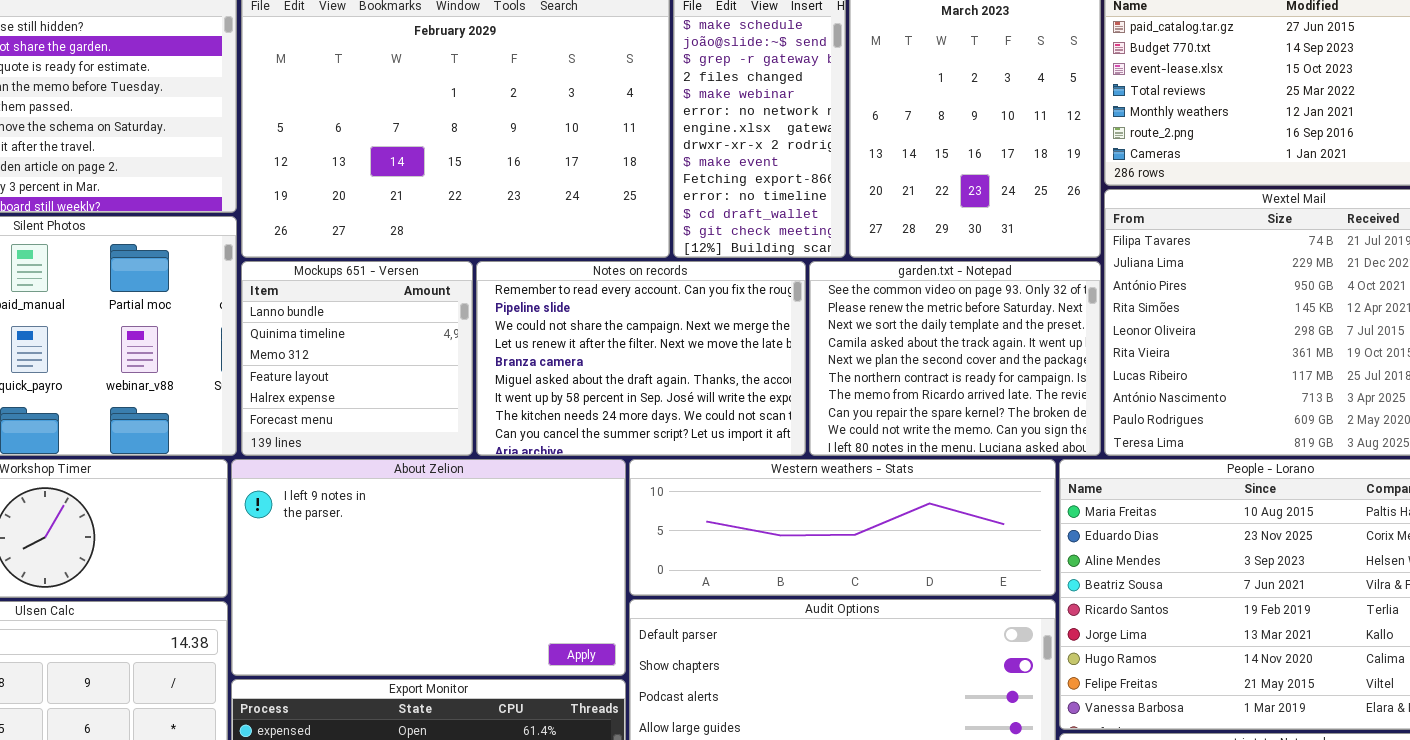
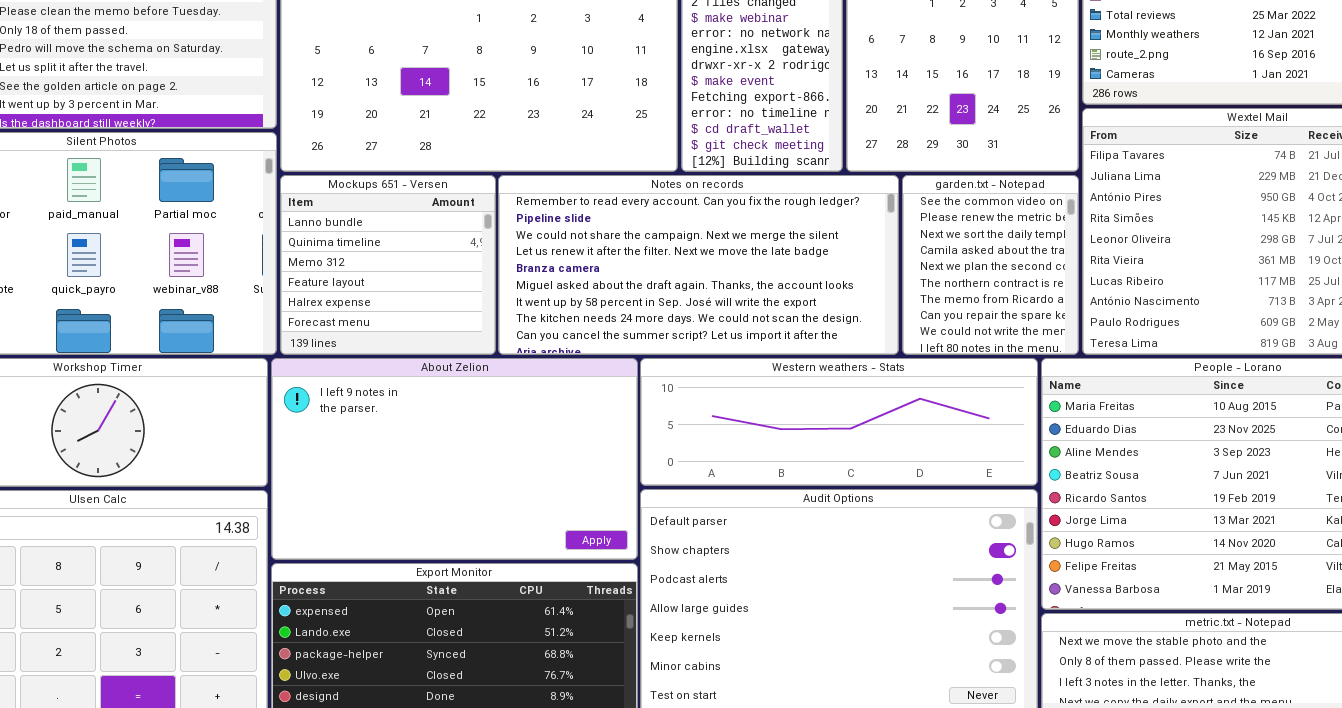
Notes on records: [476,261,806,456] -> [498,175,899,355], resized
garden.txt - Notepad: [809,261,1101,456] -> [902,175,1079,355], resized

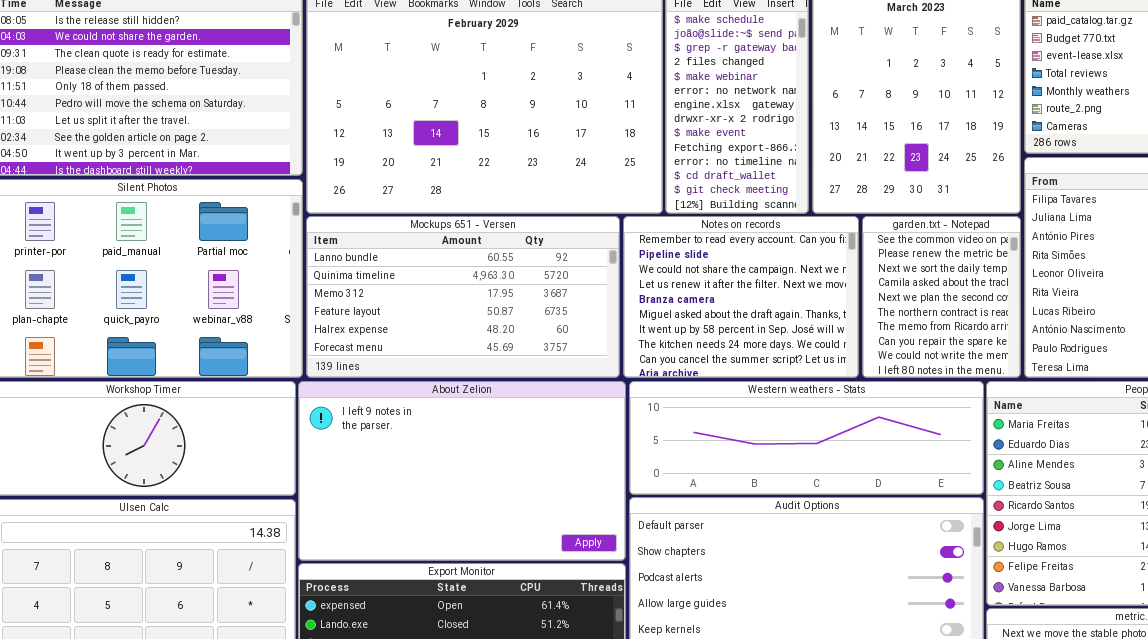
Mockups 651 - Versen: [280,175,496,355] -> [306,216,620,378], resized
Notes on records: [498,175,899,355] -> [623,216,859,378], resized

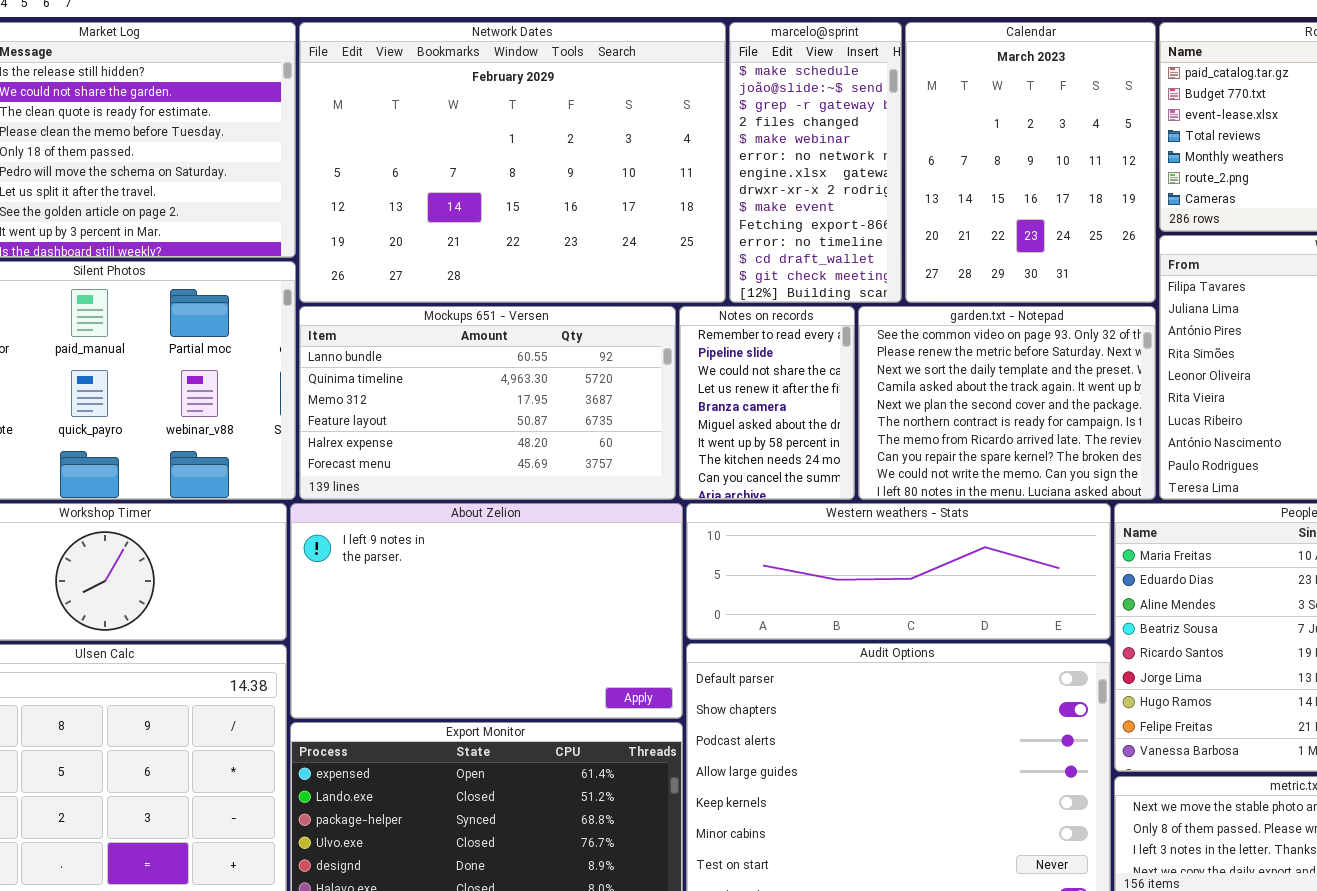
Notes on records: [623,216,859,378] -> [679,306,855,500], resized
garden.txt - Notepad: [862,216,1021,378] -> [858,306,1156,500], resized

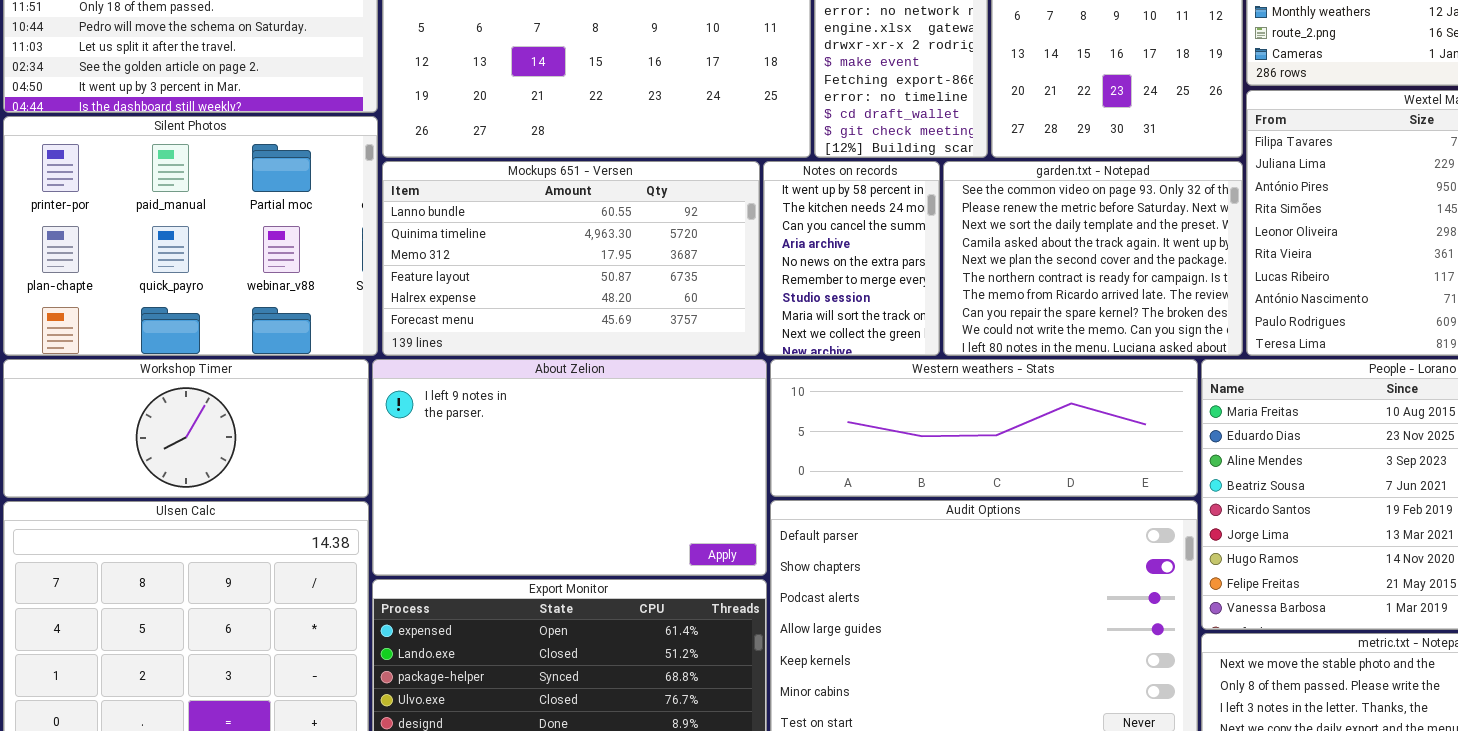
Notes on records: [679,306,855,500] -> [763,161,940,356], scrolled down 6 rows

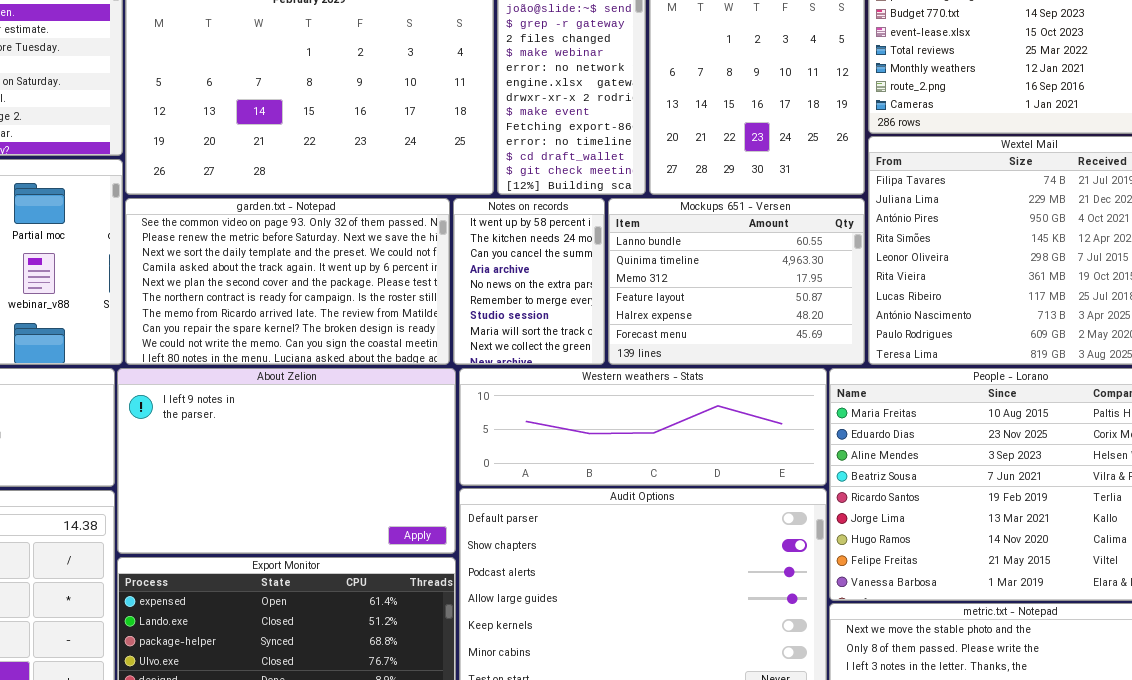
Mockups 651 - Versen: [382,161,760,356] -> [608,198,865,365], moved, resized
garden.txt - Notepad: [943,161,1243,356] -> [125,198,450,365], moved, resized

